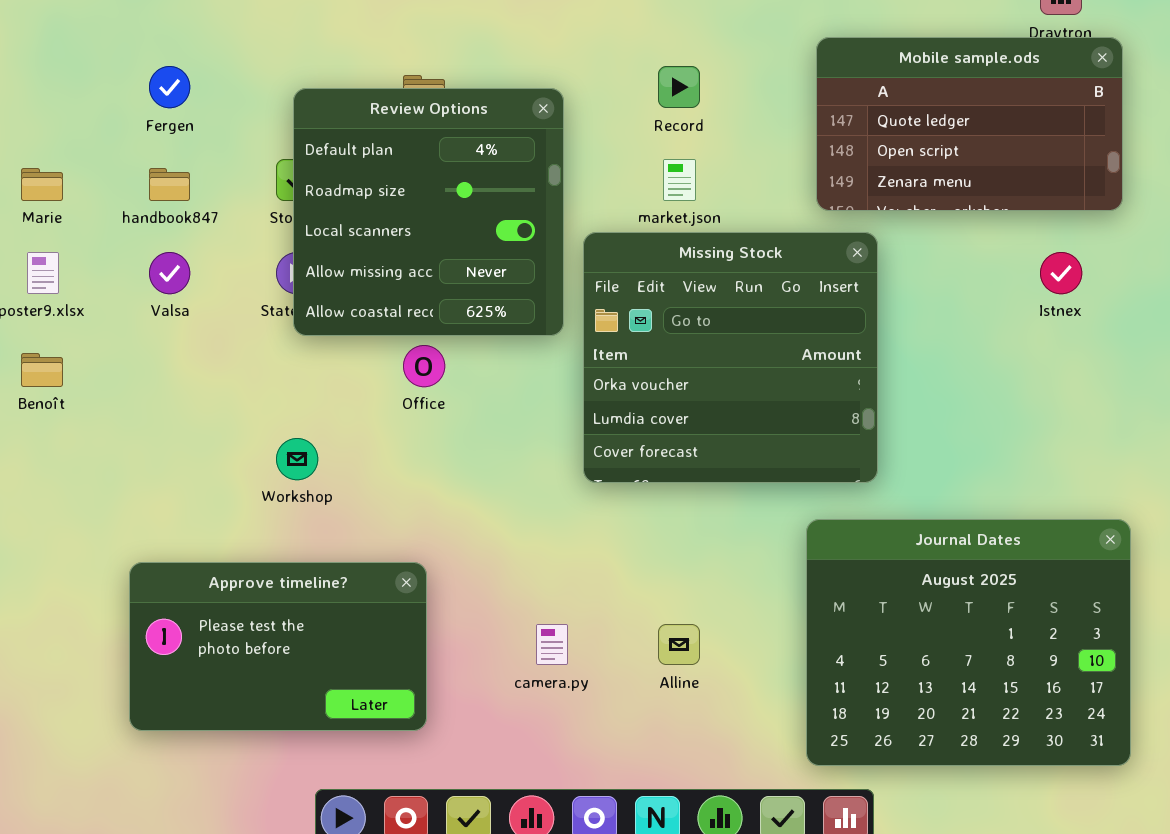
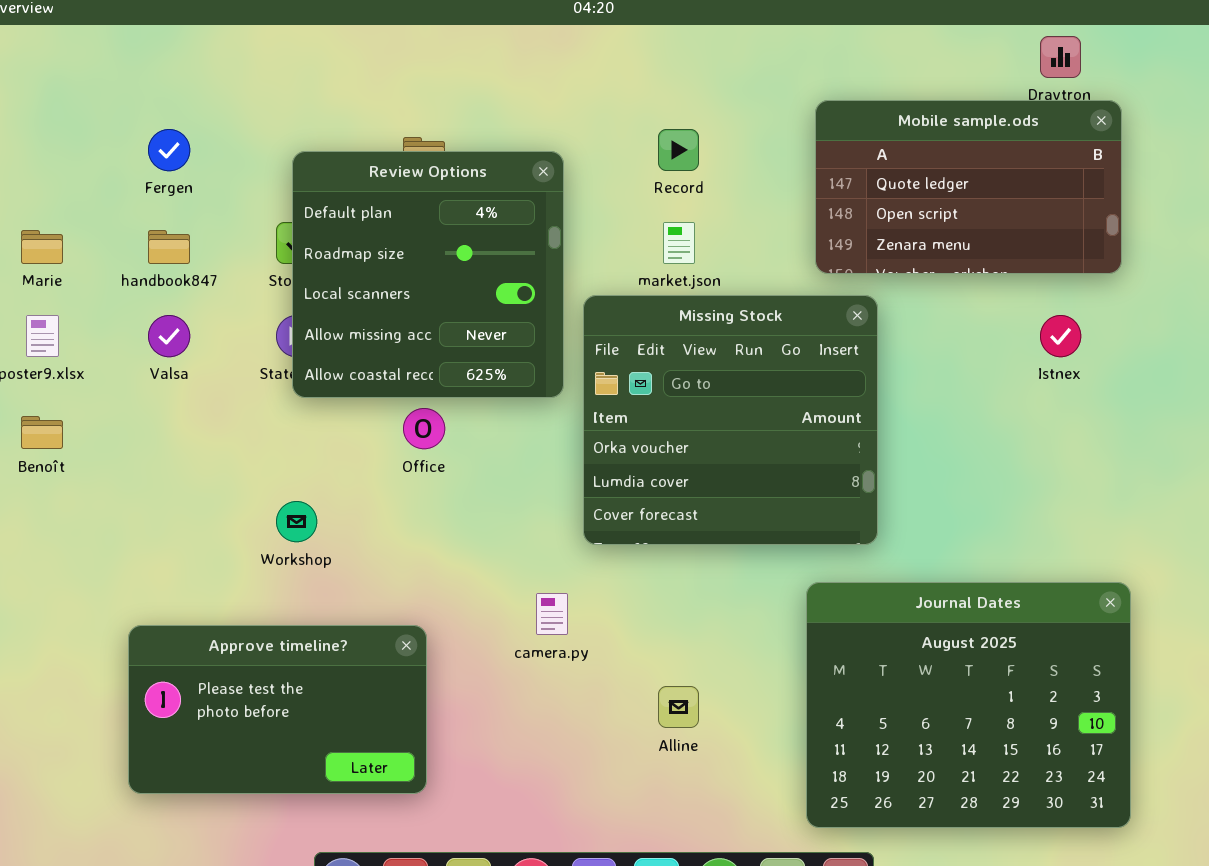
camera.py: [536,624,568,665] -> [536,593,568,635], moved

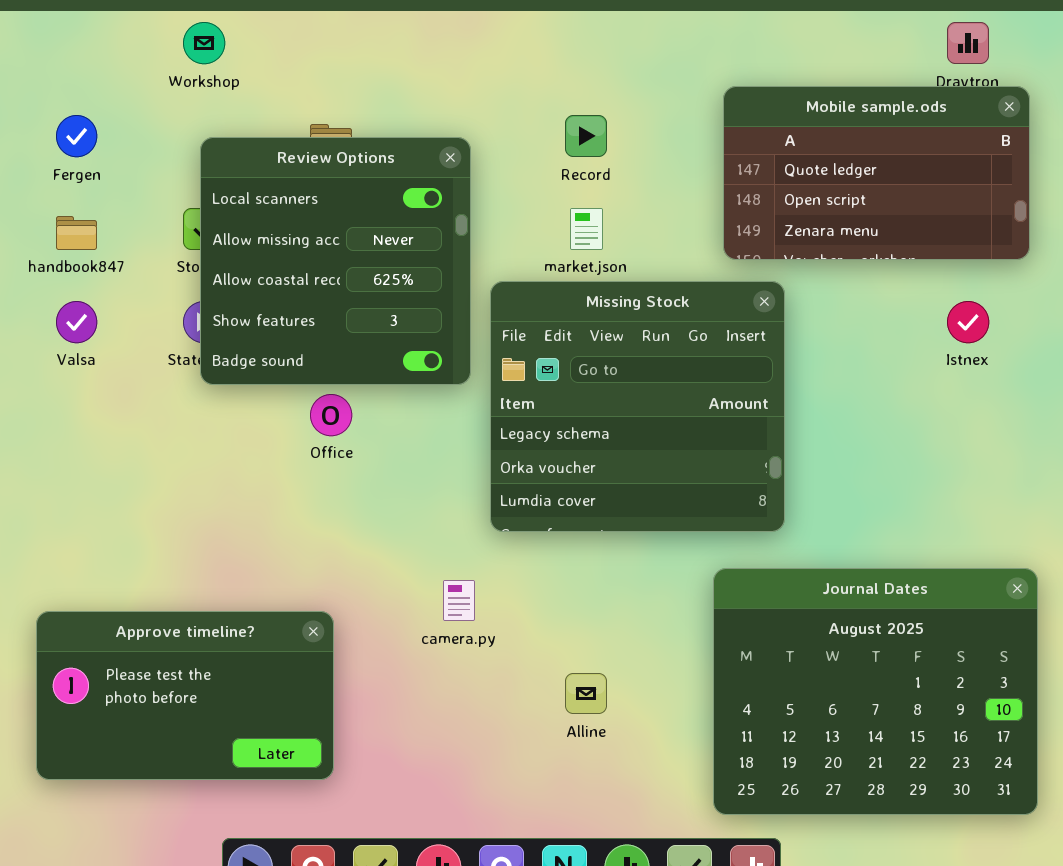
Review Options: [292,151,564,398] -> [200,137,471,385], scrolled down 2 rows
Missing Stock: [583,295,878,545] -> [490,281,785,532], scrolled up 1 row
Workshop: [276,501,317,542] -> [183,22,225,64], moved

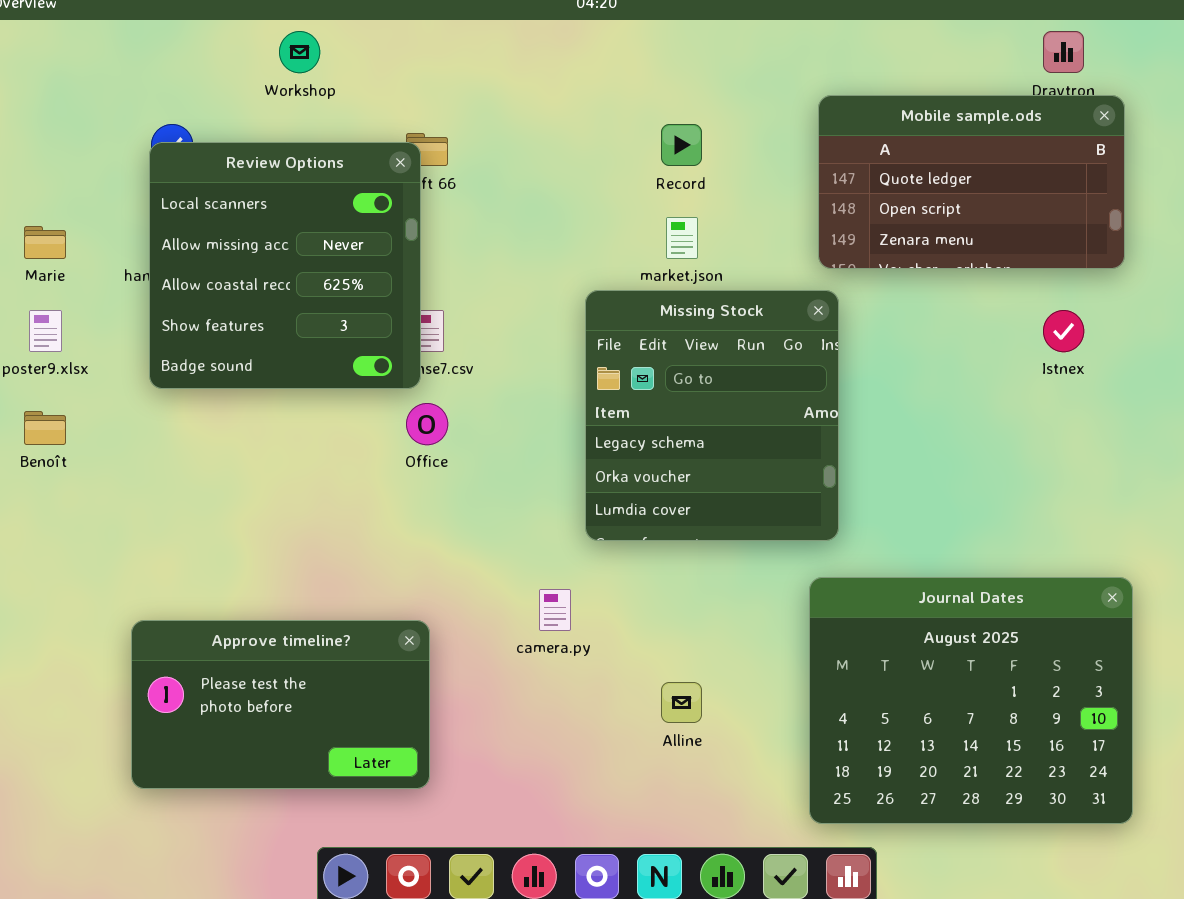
Review Options: [200,137,471,385] -> [149,142,421,389], moved
Missing Stock: [490,281,785,532] -> [585,290,839,541], resized

